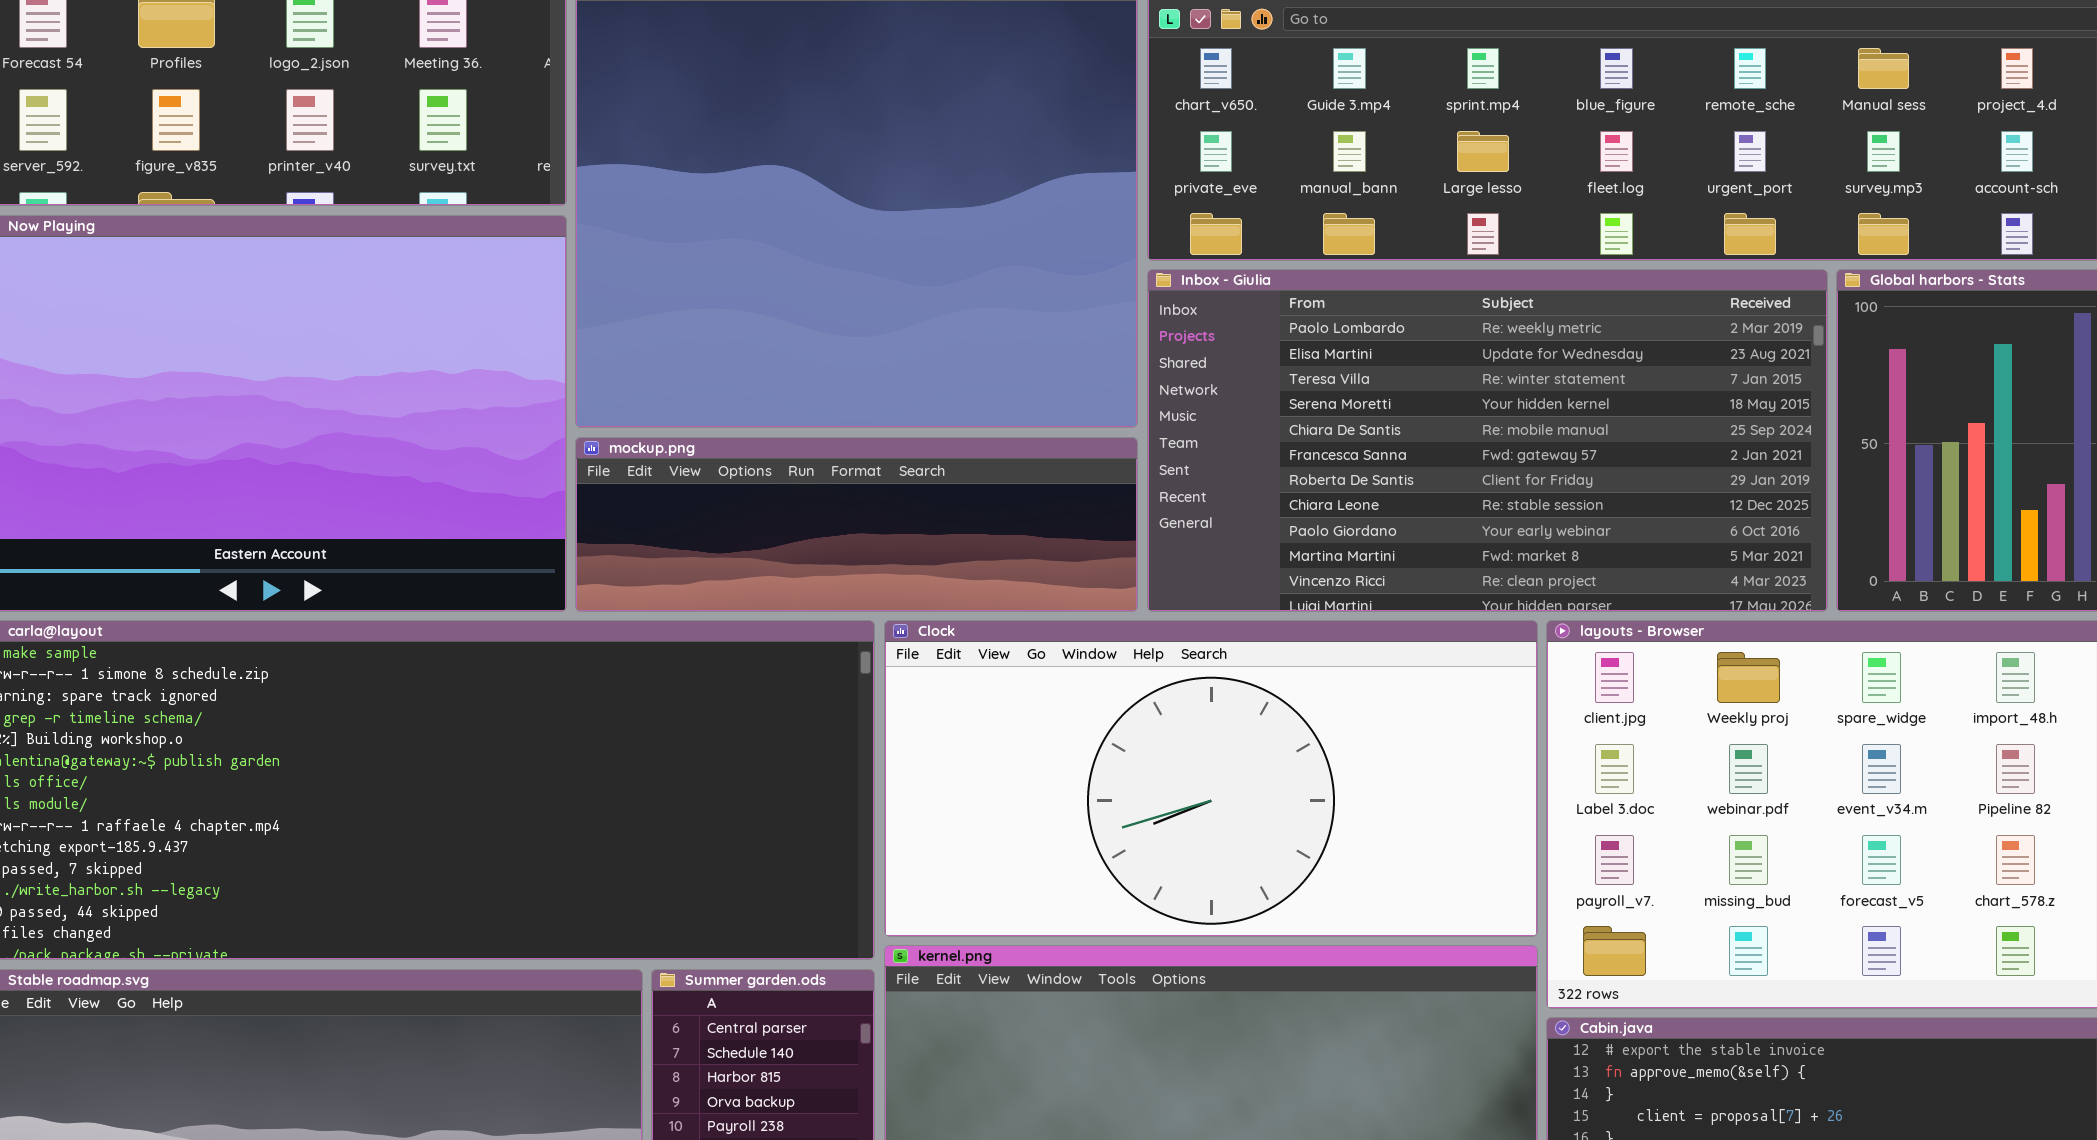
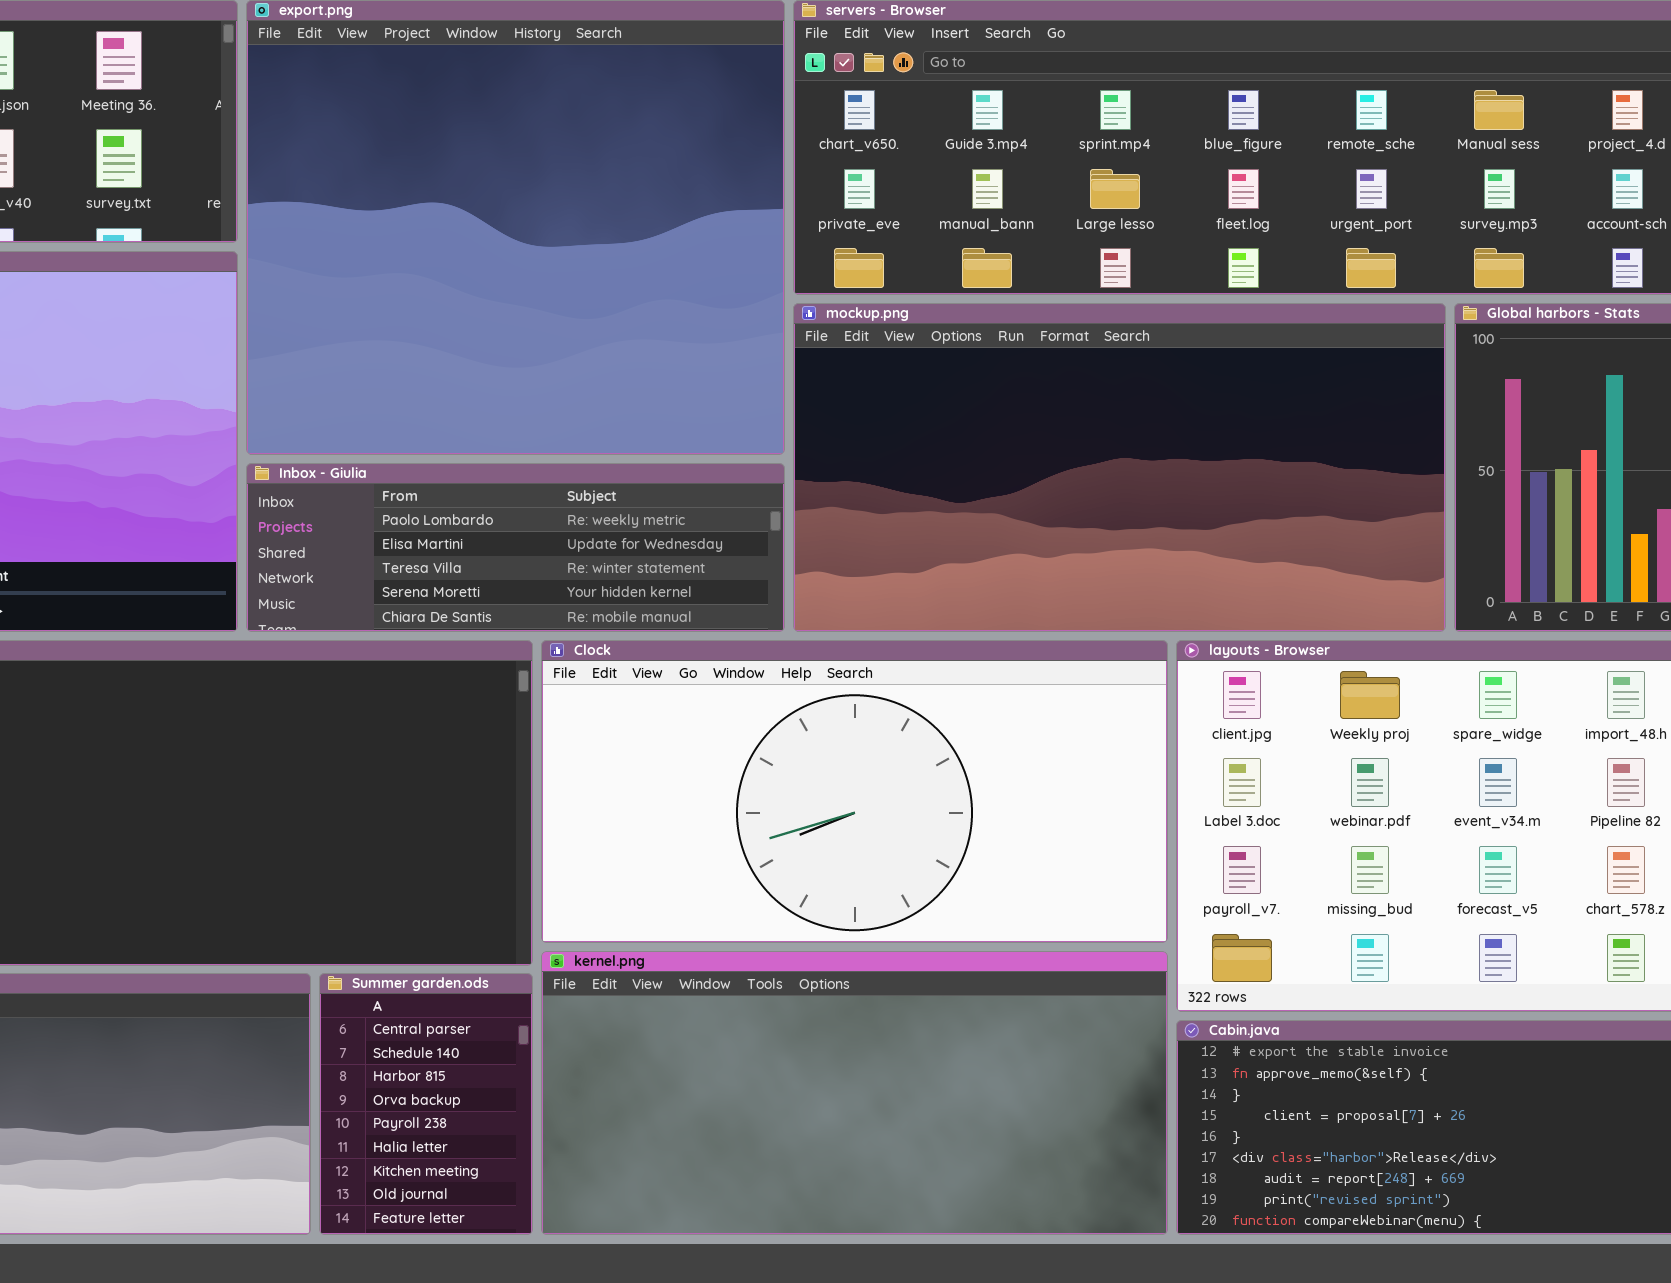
Inbox - Giulia: [1147,269,1828,612] -> [246,463,785,632], moved, resized
mockup.png: [575,437,1138,612] -> [793,303,1446,632], moved, resized

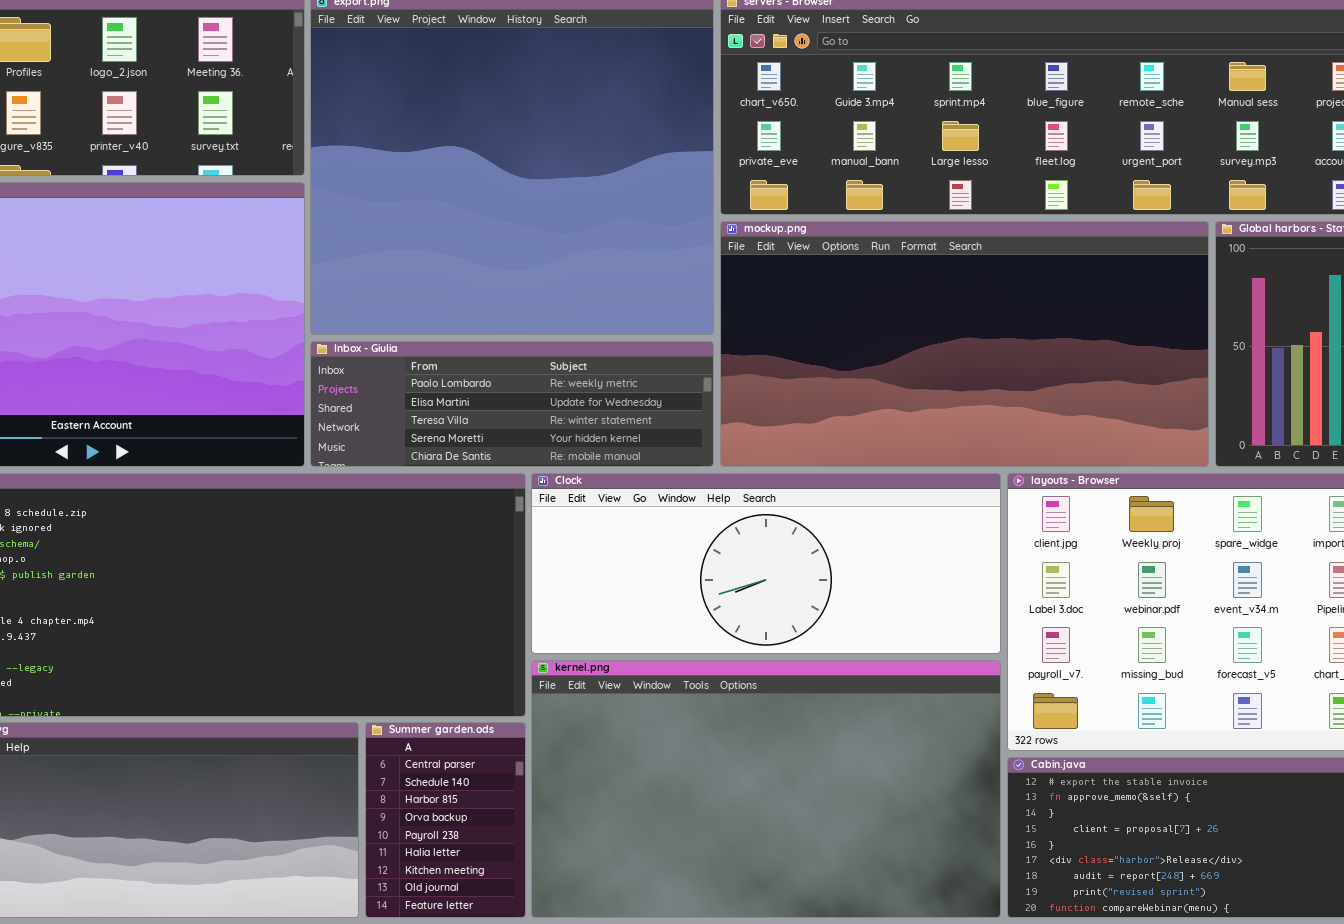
Clock: [541,640,1168,943] -> [531,473,1001,654], resized
kernel.png: [541,951,1168,1235] -> [531,660,1001,918], resized

